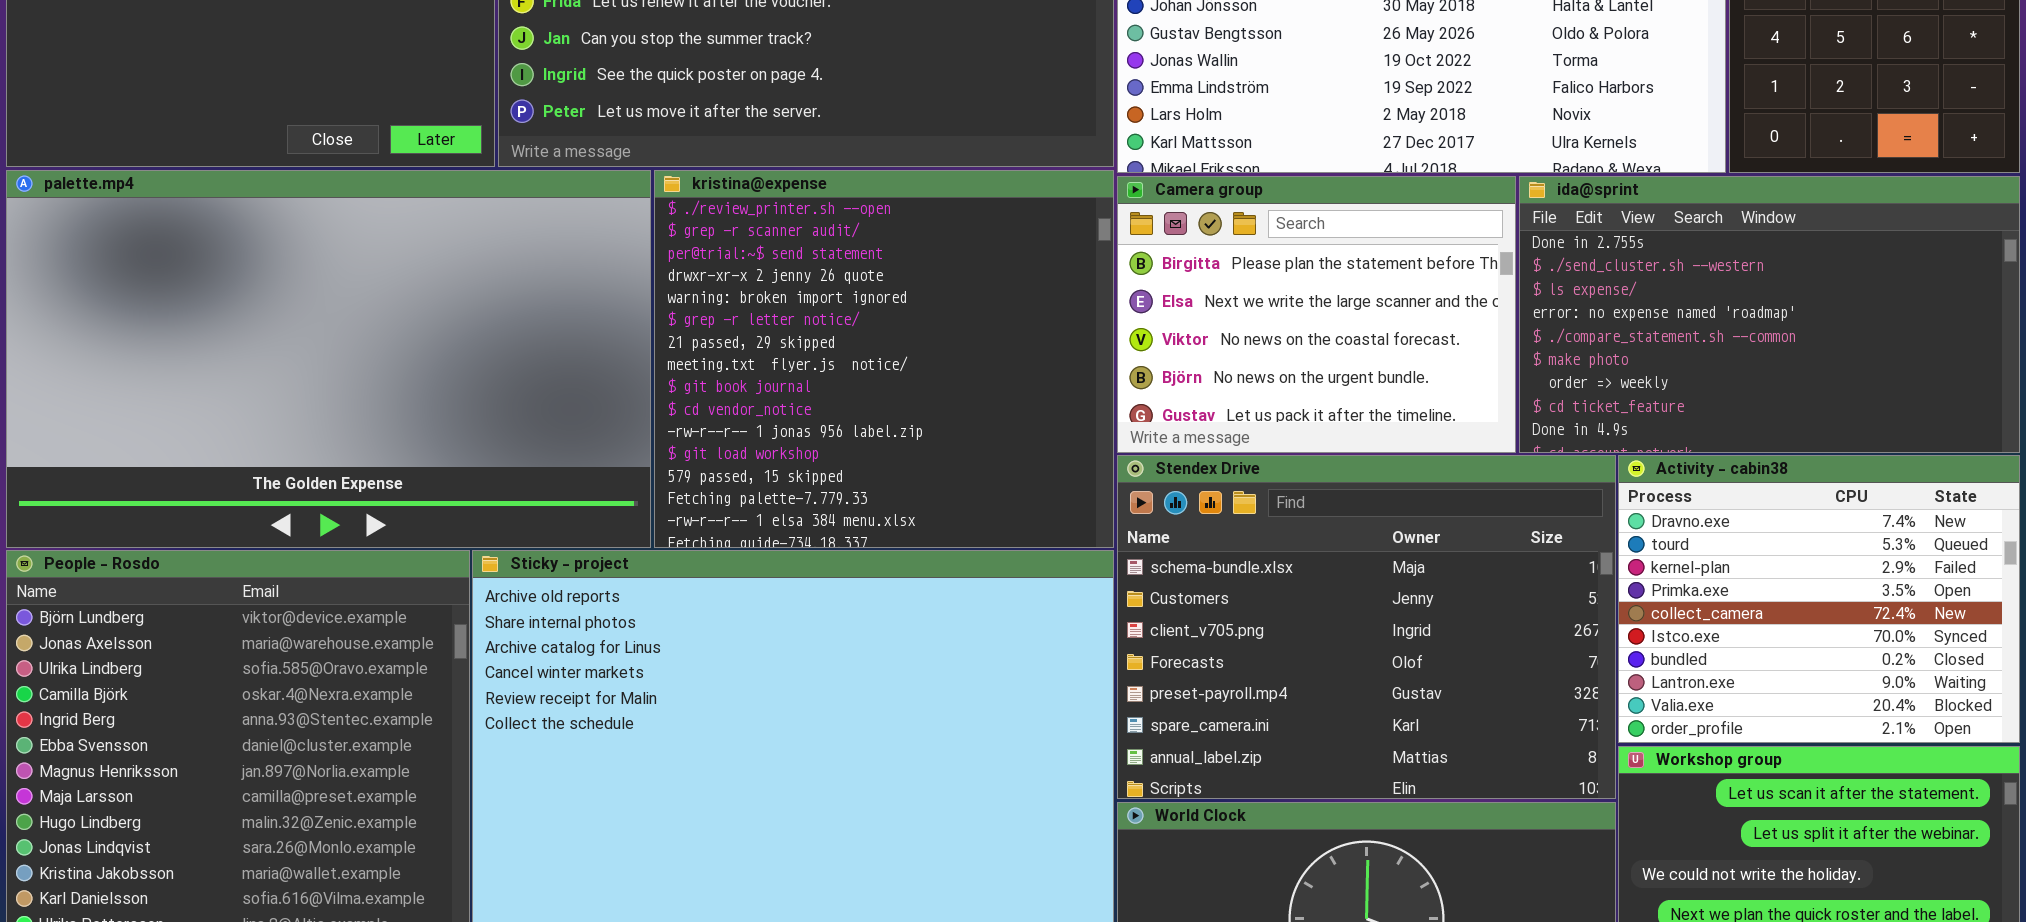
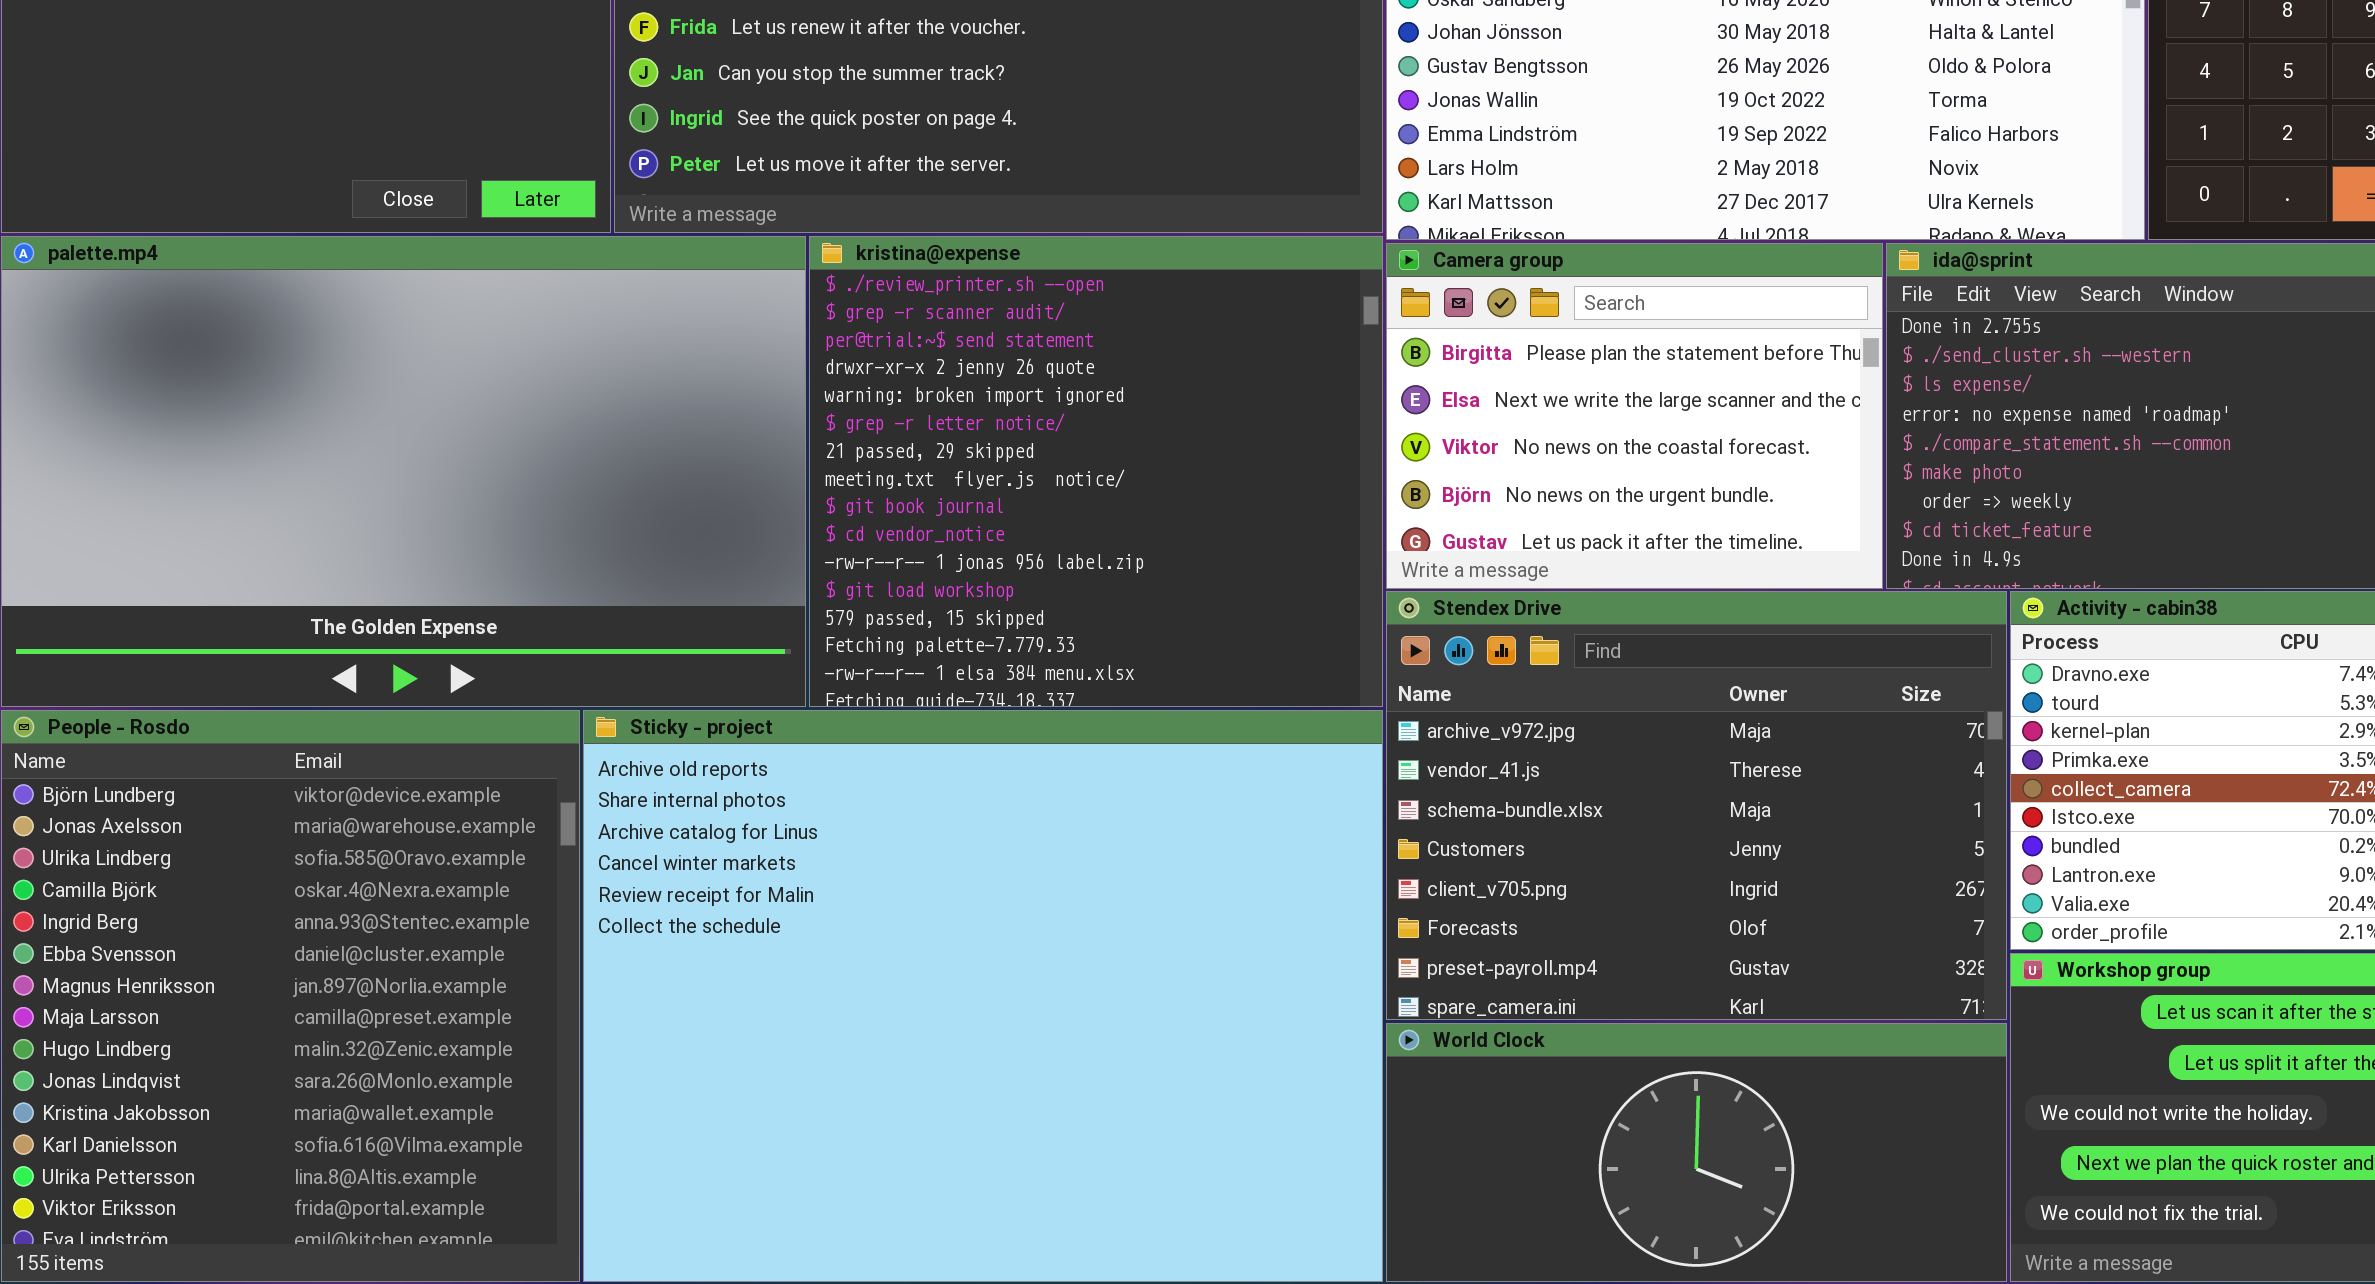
Stendex Drive: [1117,455,1616,799] -> [1386,591,2007,1020], scrolled up 2 rows

